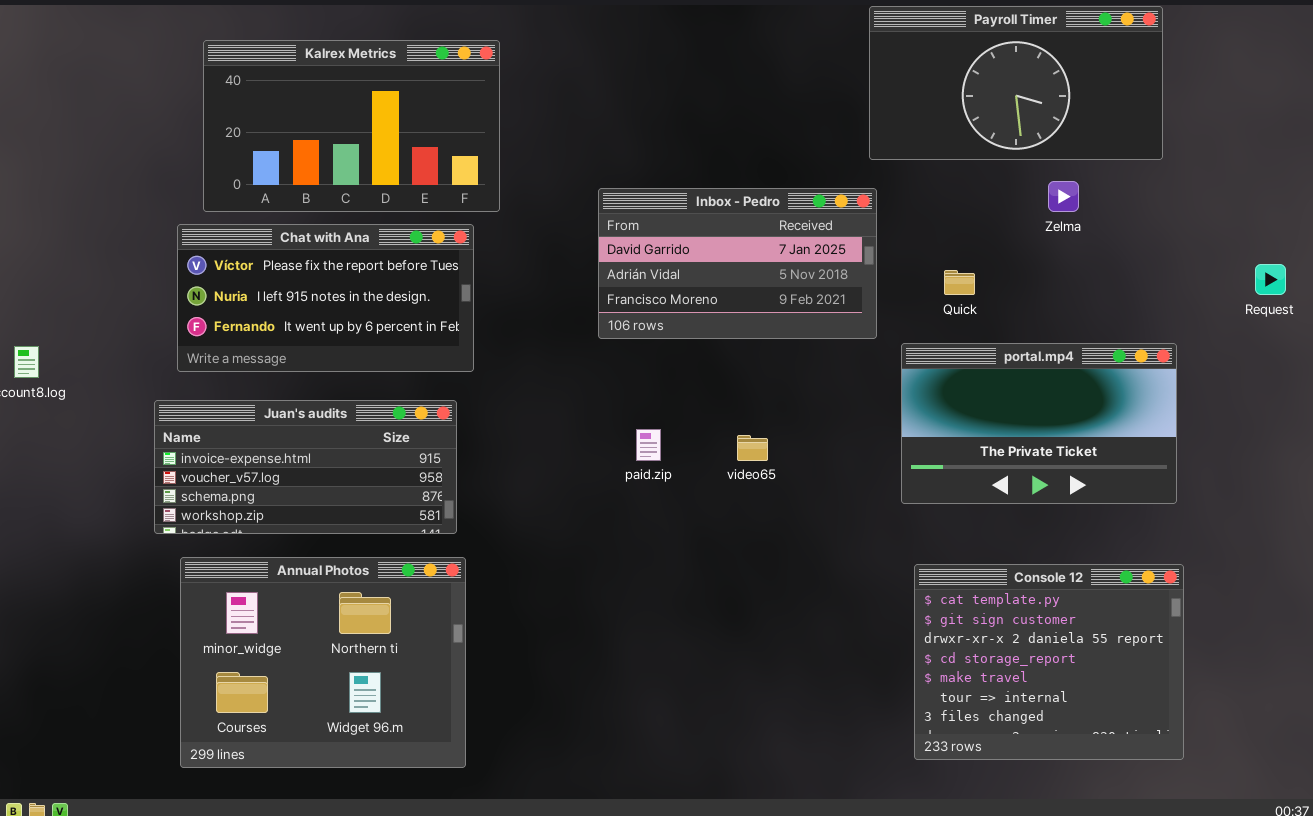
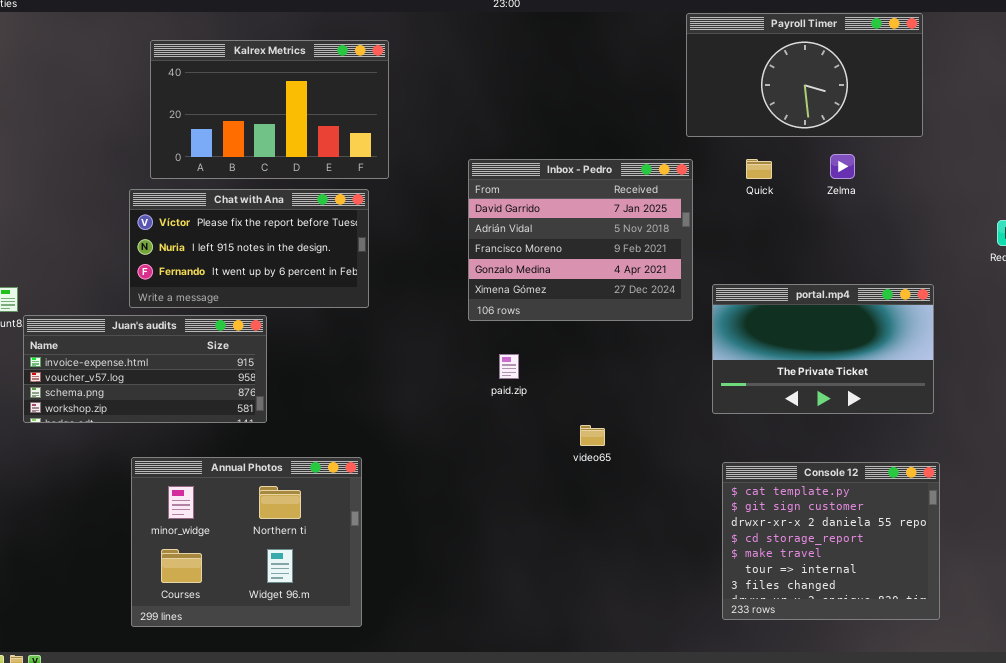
Inbox - Pedro: [598,188,877,339] -> [468,159,693,321], resized
Quick: [944,270,975,295] -> [746,159,772,179], moved
Juan's audits: [154,400,457,534] -> [23,315,267,423], moved
video65: [737,435,768,461] -> [580,425,605,446], moved

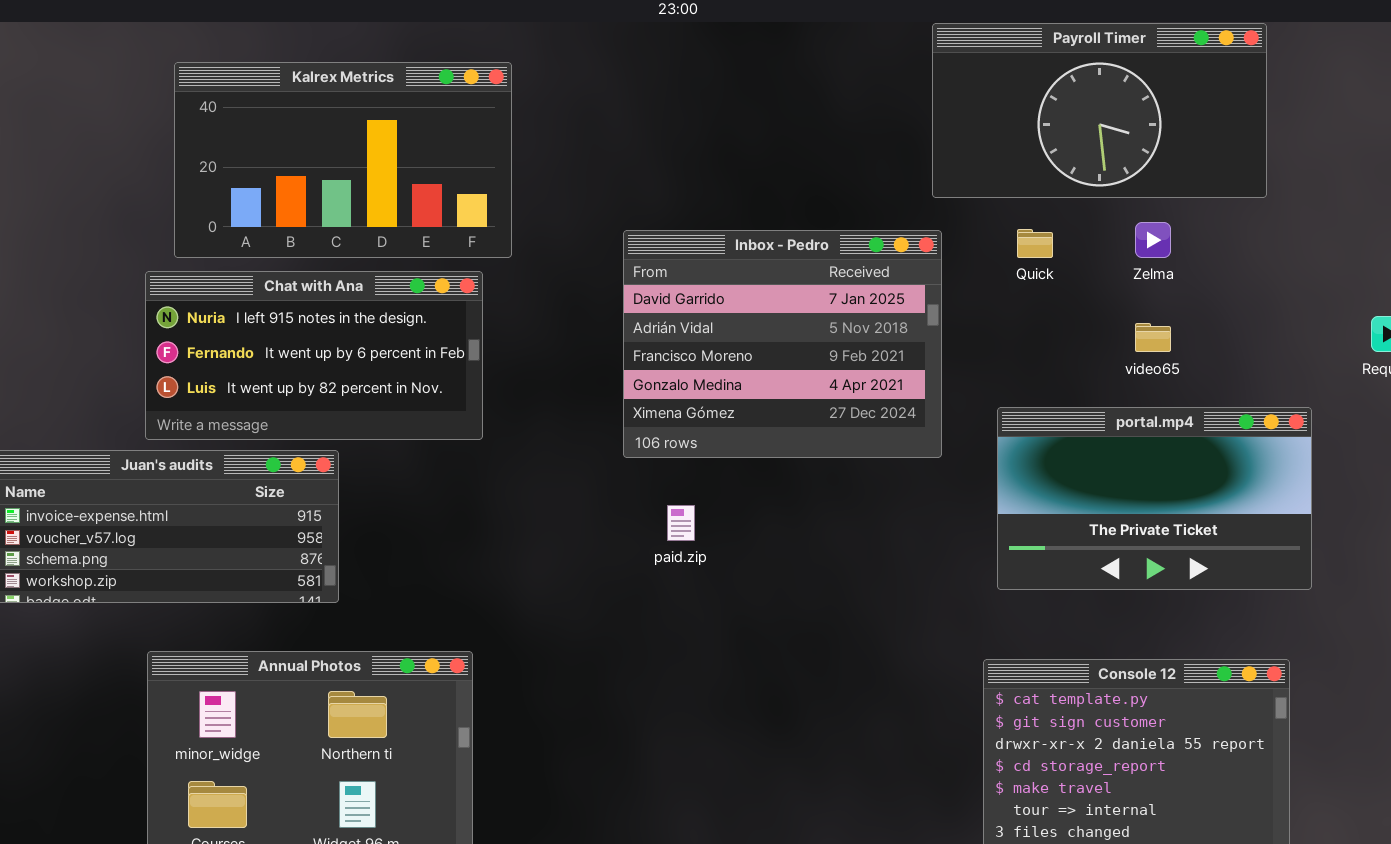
Chat with Ana: [129,189,369,308] -> [145,271,483,440], scrolled down 1 row
portal.mp4: [712,284,934,414] -> [997,407,1312,590], moved
video65: [580,425,605,446] -> [1135,323,1171,352], moved

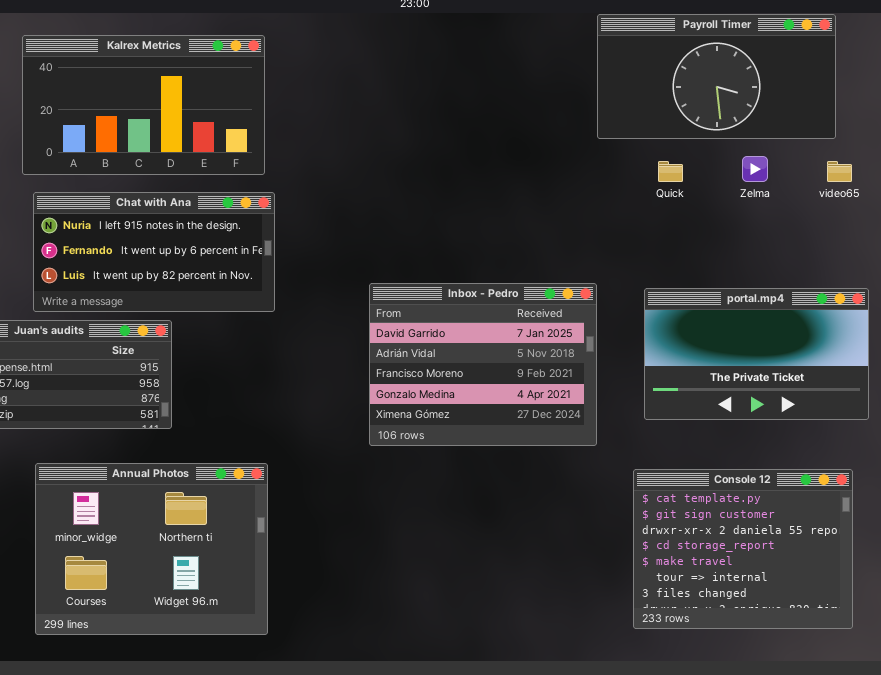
Kalrex Metrics: [174,62,512,258] -> [22,35,265,175], moved
Inbox - Pedro: [623,230,942,458] -> [369,283,597,446], moved
video65: [1135,323,1171,352] -> [827,161,852,182], moved

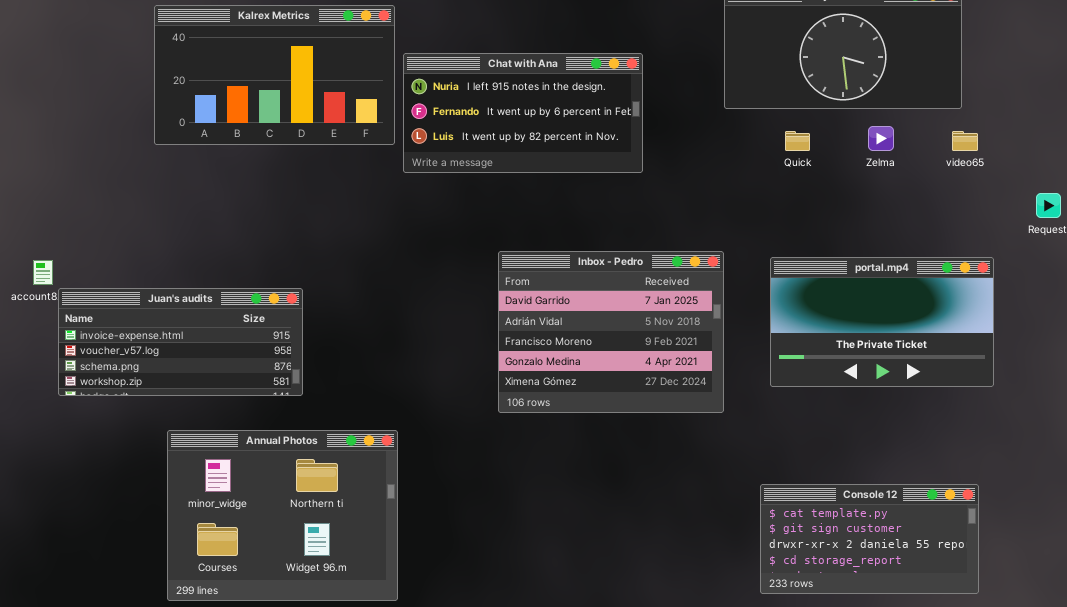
Chat with Ana: [33,192,275,312] -> [403,53,643,173], moved
Console 12: [633,469,853,629] -> [760,484,979,594], resized

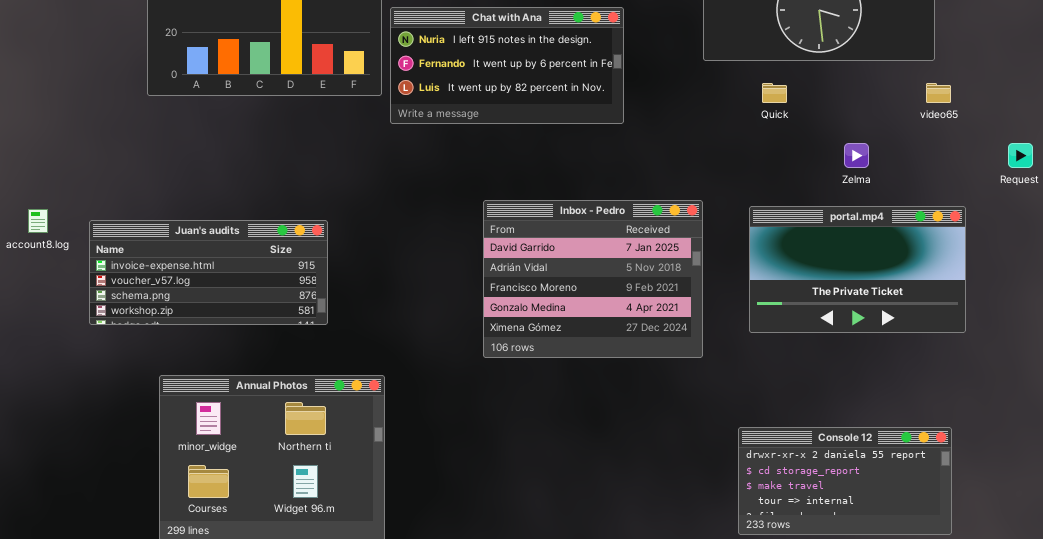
Zelma: [868,126,894,151] -> [844,143,869,168], moved
Juan's audits: [58,288,303,396] -> [89,220,328,325], moved
Console 12: [760,484,979,594] -> [738,427,952,535], scrolled down 2 rows

